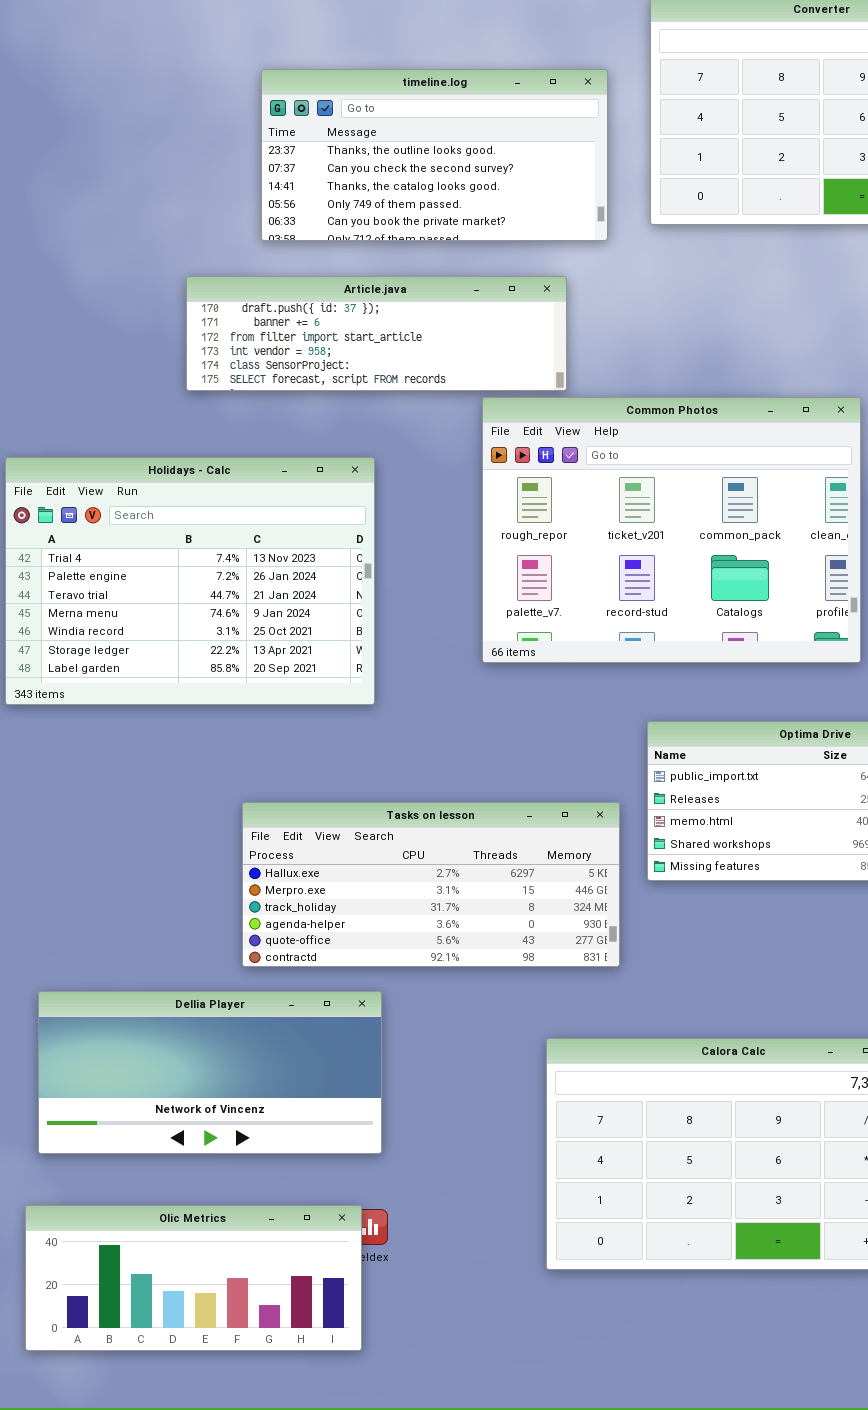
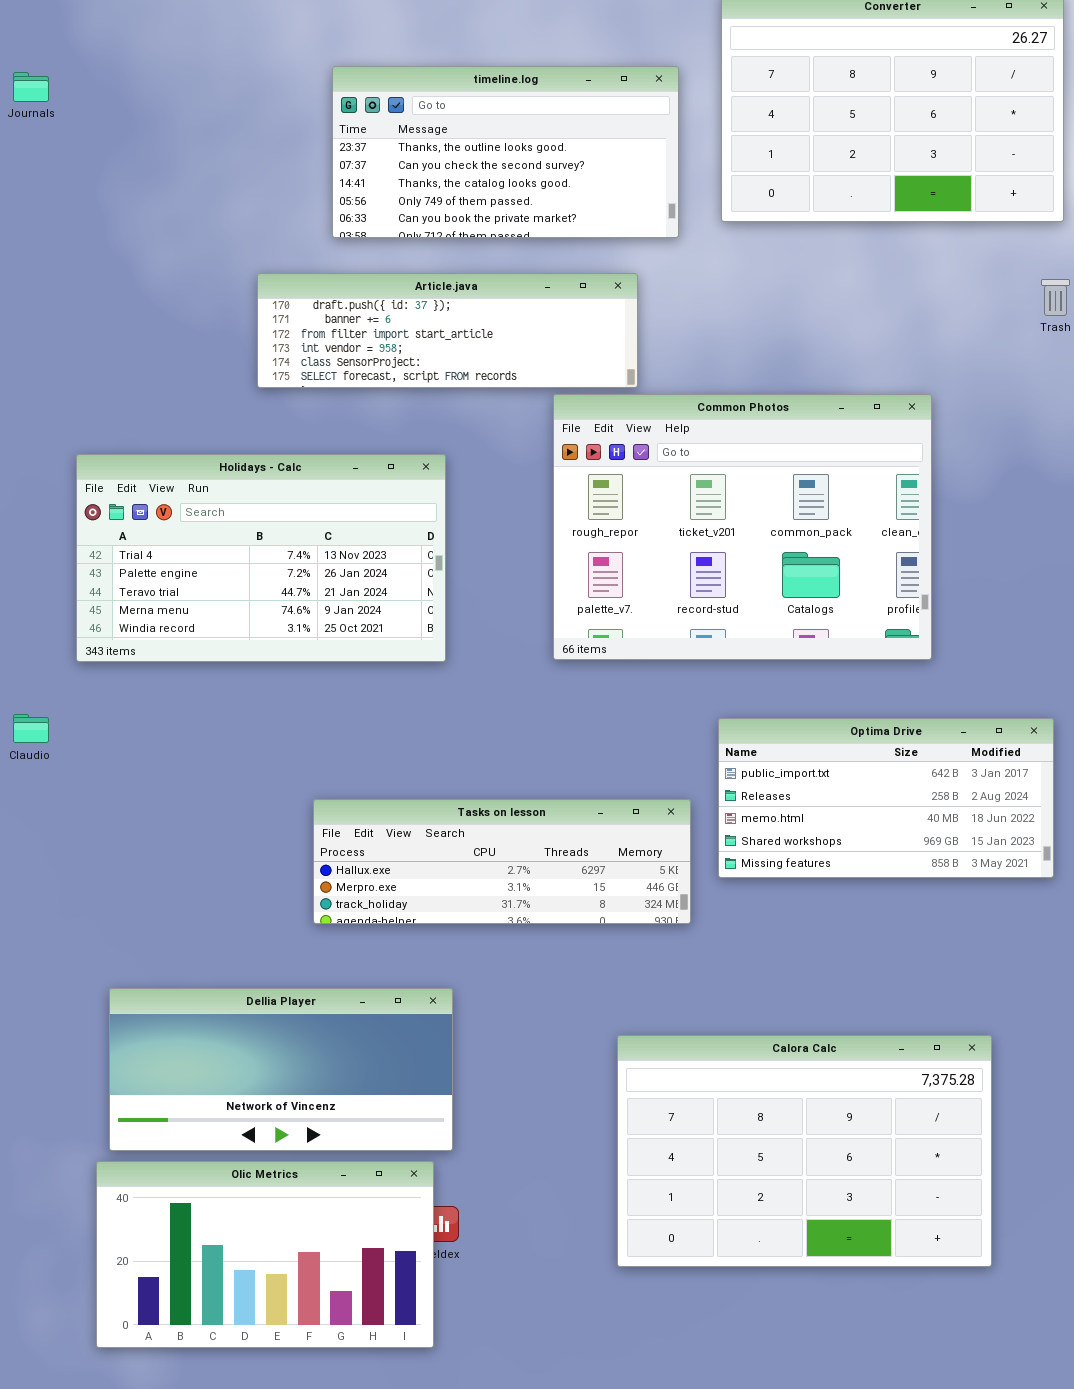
Holidays - Calc: [5,457,375,705] -> [76,454,446,662], resized
Tasks on lesson: [242,802,620,967] -> [313,799,691,924], resized
Olic Metrics: [25,1205,362,1351] -> [96,1161,434,1348], resized

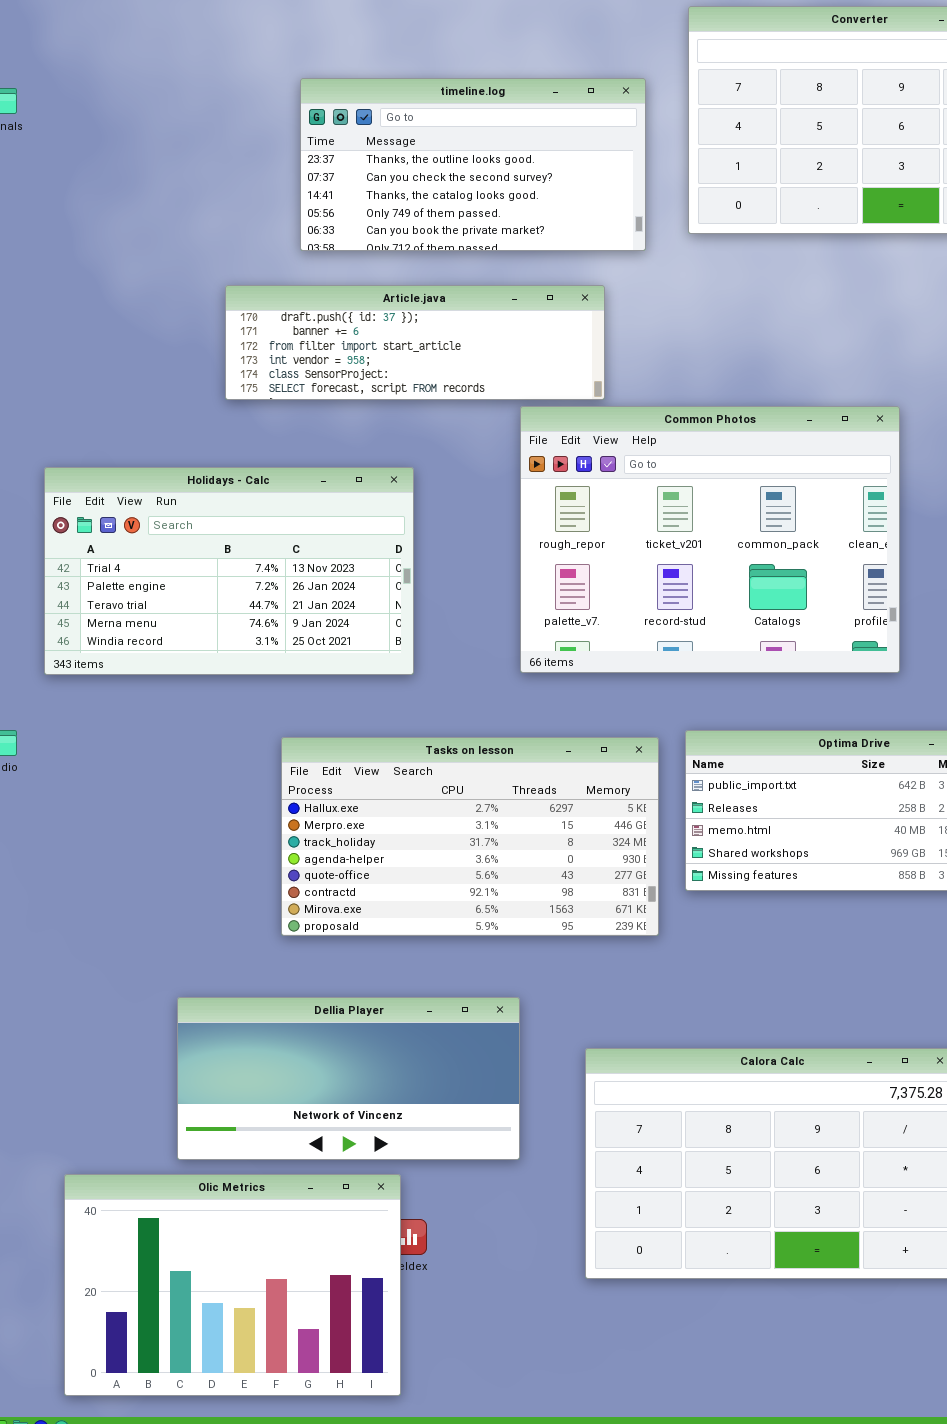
Tasks on lesson: [313,799,691,924] -> [281,737,659,936], resized
Dellia Player: [109,988,453,1151] -> [177,997,520,1160], moved
Olic Metrics: [96,1161,434,1348] -> [64,1174,401,1396], resized

